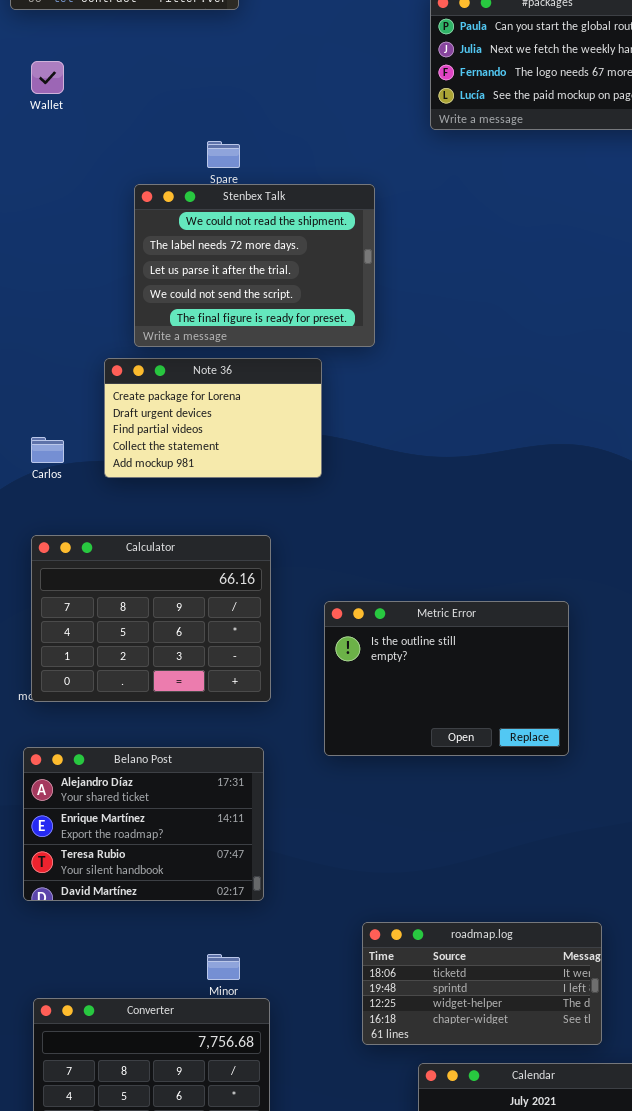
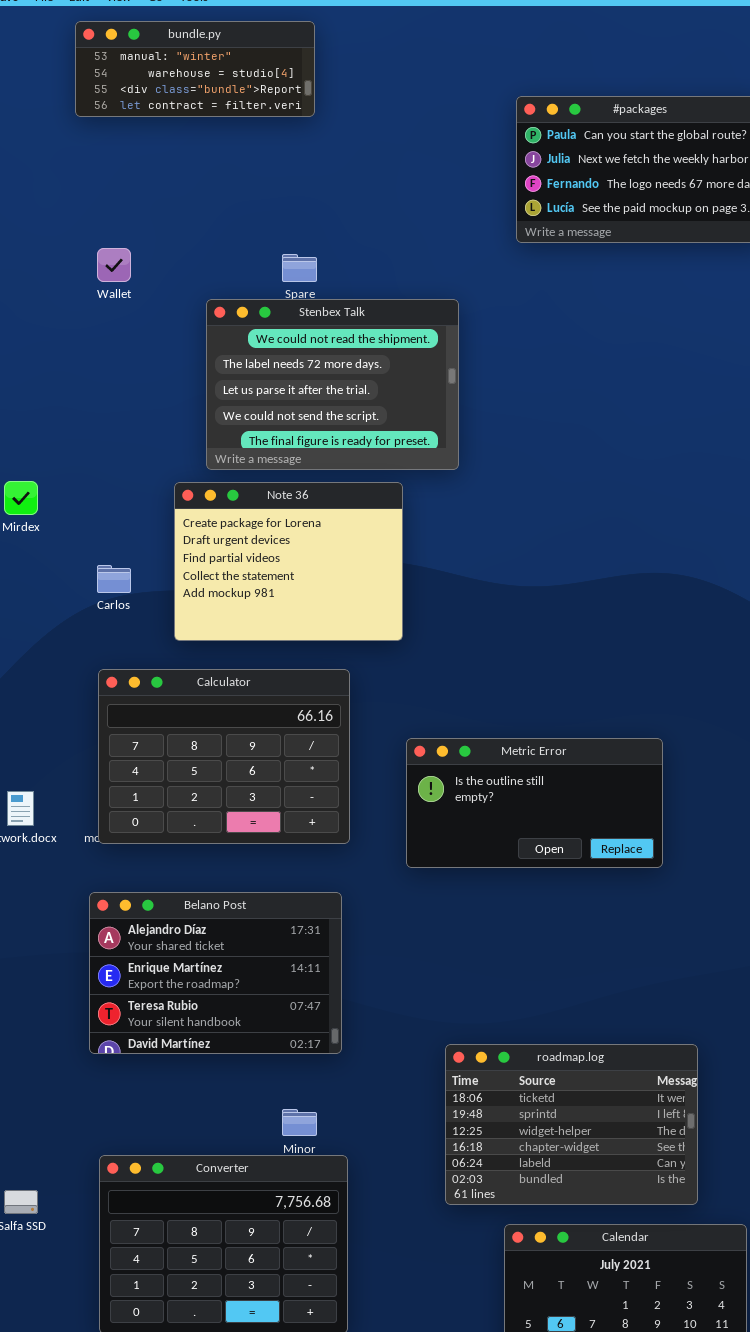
Wallet: [31,61,64,94] -> [97,248,131,282], moved
Note 36: [104,358,322,478] -> [174,482,403,641], resized
Metric Error: [324,601,569,756] -> [406,738,663,868], resized
roadmap.log: [362,922,602,1045] -> [445,1044,698,1205], resized

